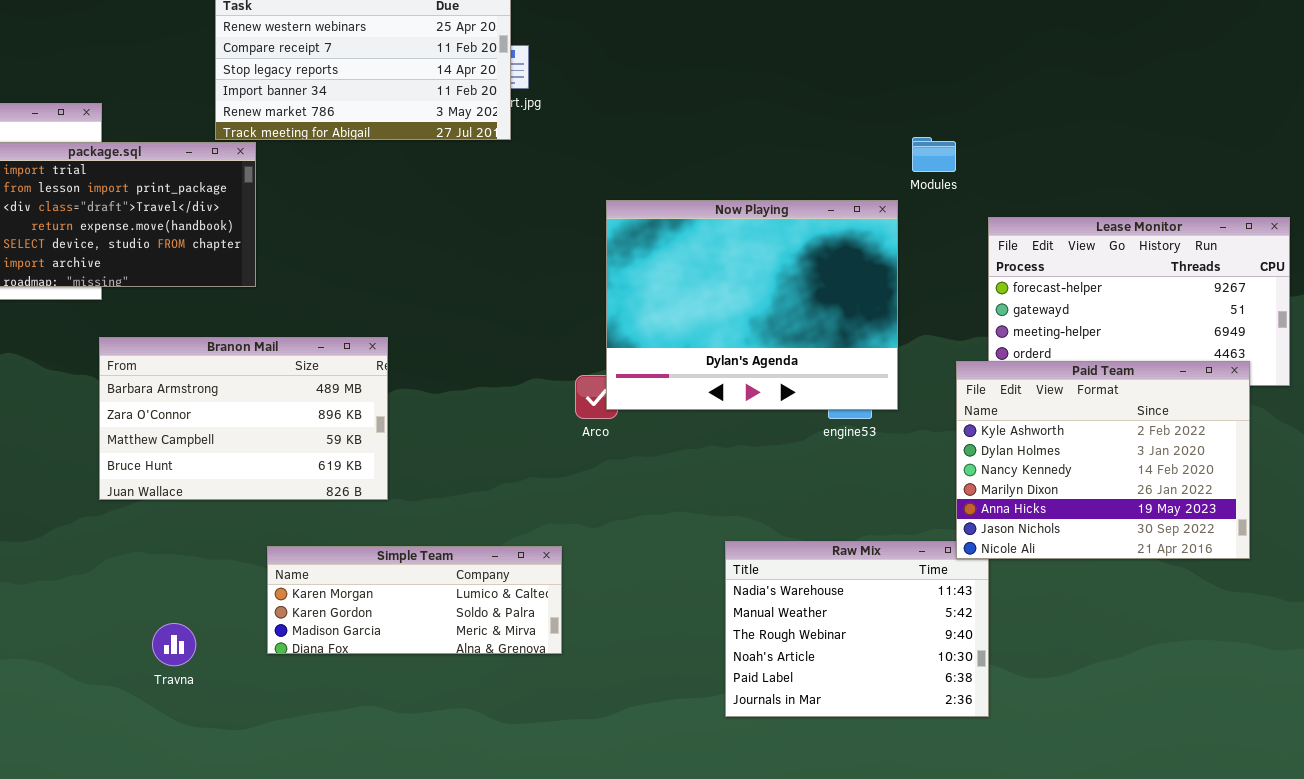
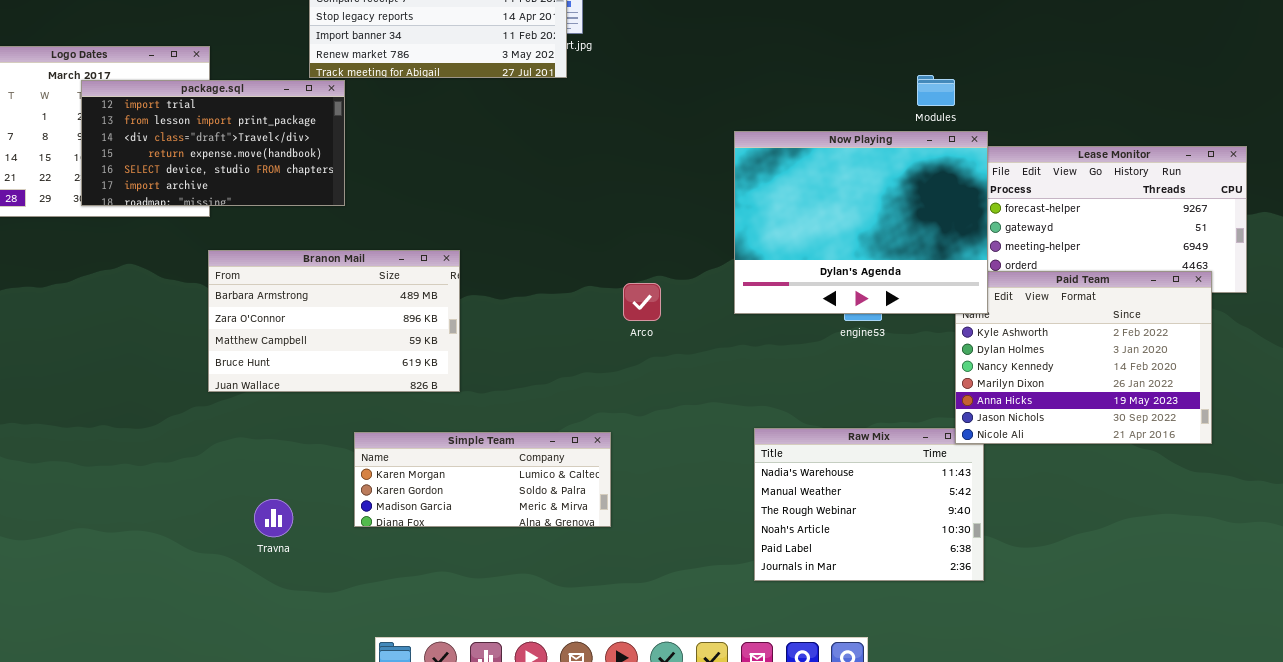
Now Playing: [606,200,898,410] -> [734,131,988,314], moved

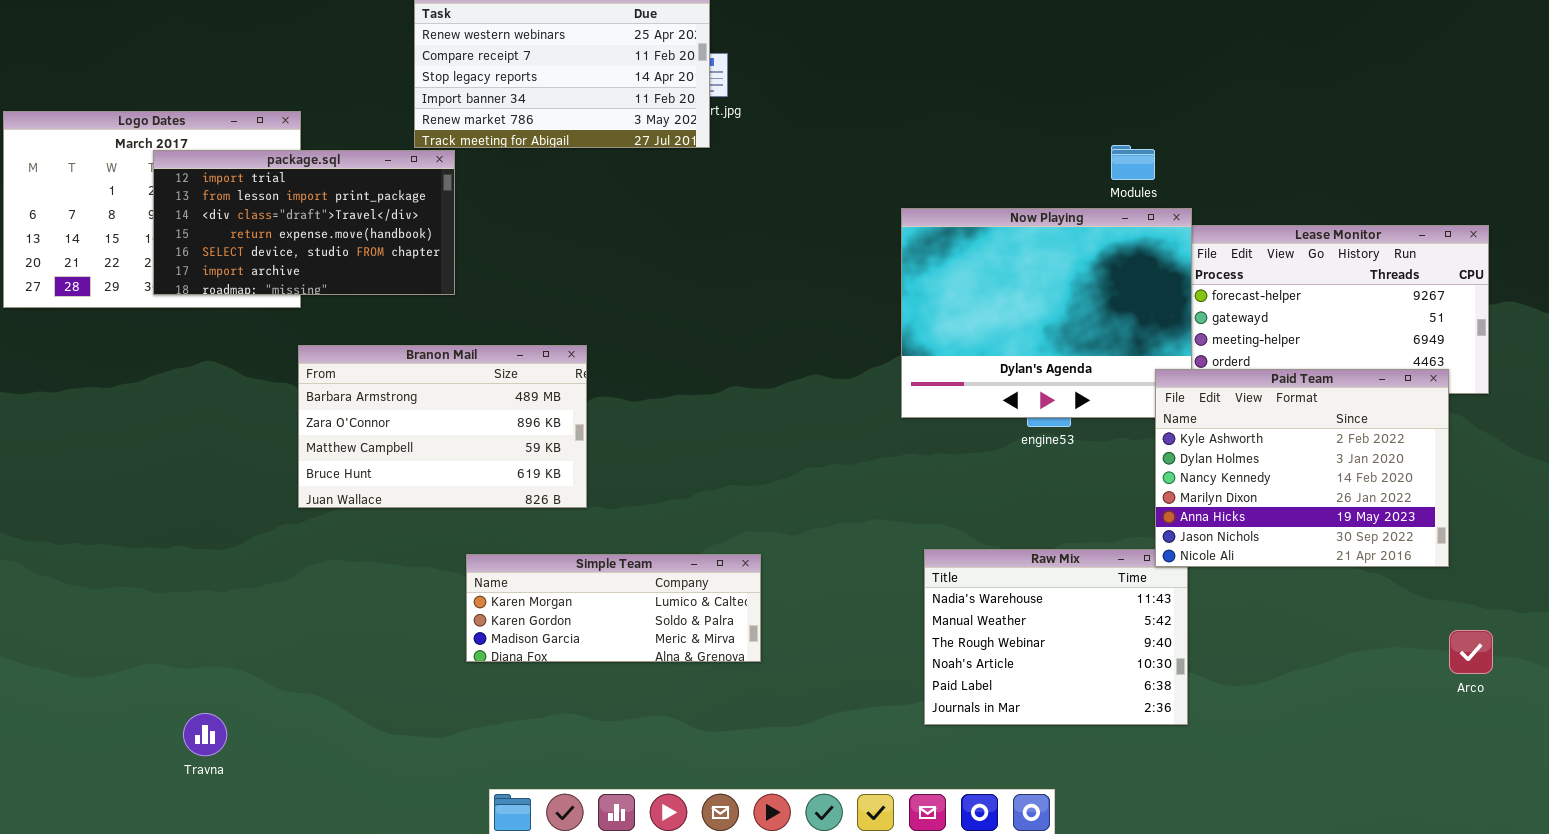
Paid Team: [955,271,1212,444] -> [1155,369,1449,567], raised
Arco: [623,283,661,321] -> [1449,630,1493,674], moved
Travna: [254,499,293,537] -> [183,713,227,756], moved

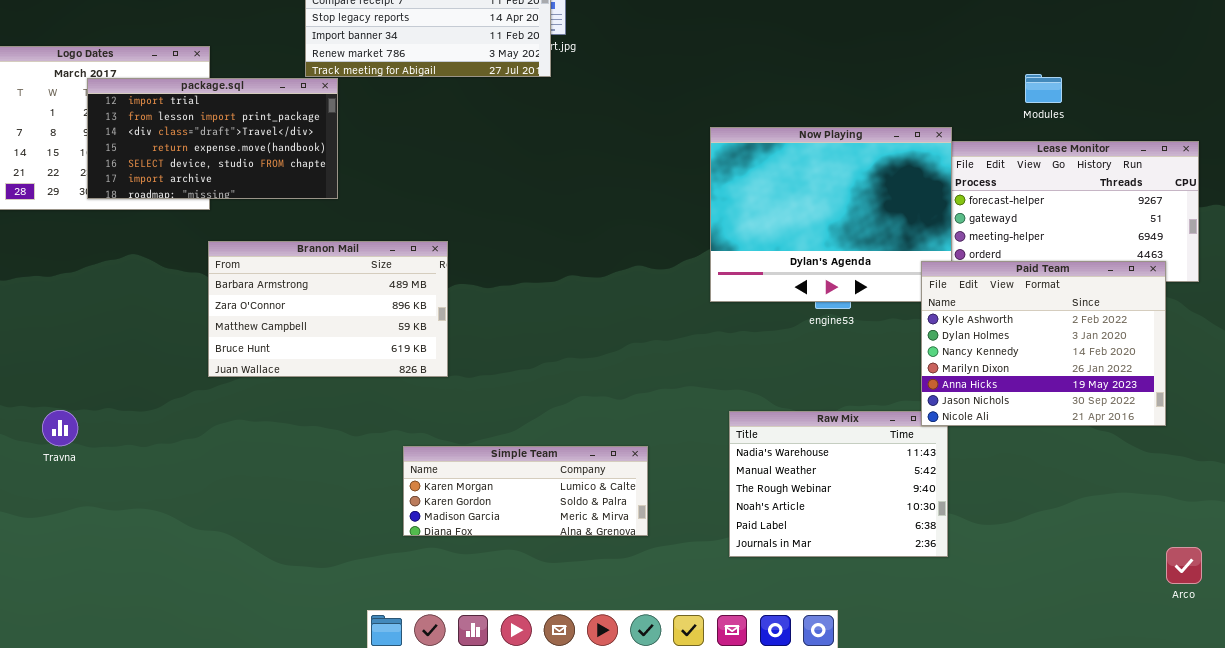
Modules: [1111,145,1155,180] -> [1025,74,1062,103], moved
Simple Team: [466,554,761,662] -> [403,446,648,536], moved
Arco: [1449,630,1493,674] -> [1166,547,1202,584], moved
Travna: [183,713,227,756] -> [42,410,78,446], moved

